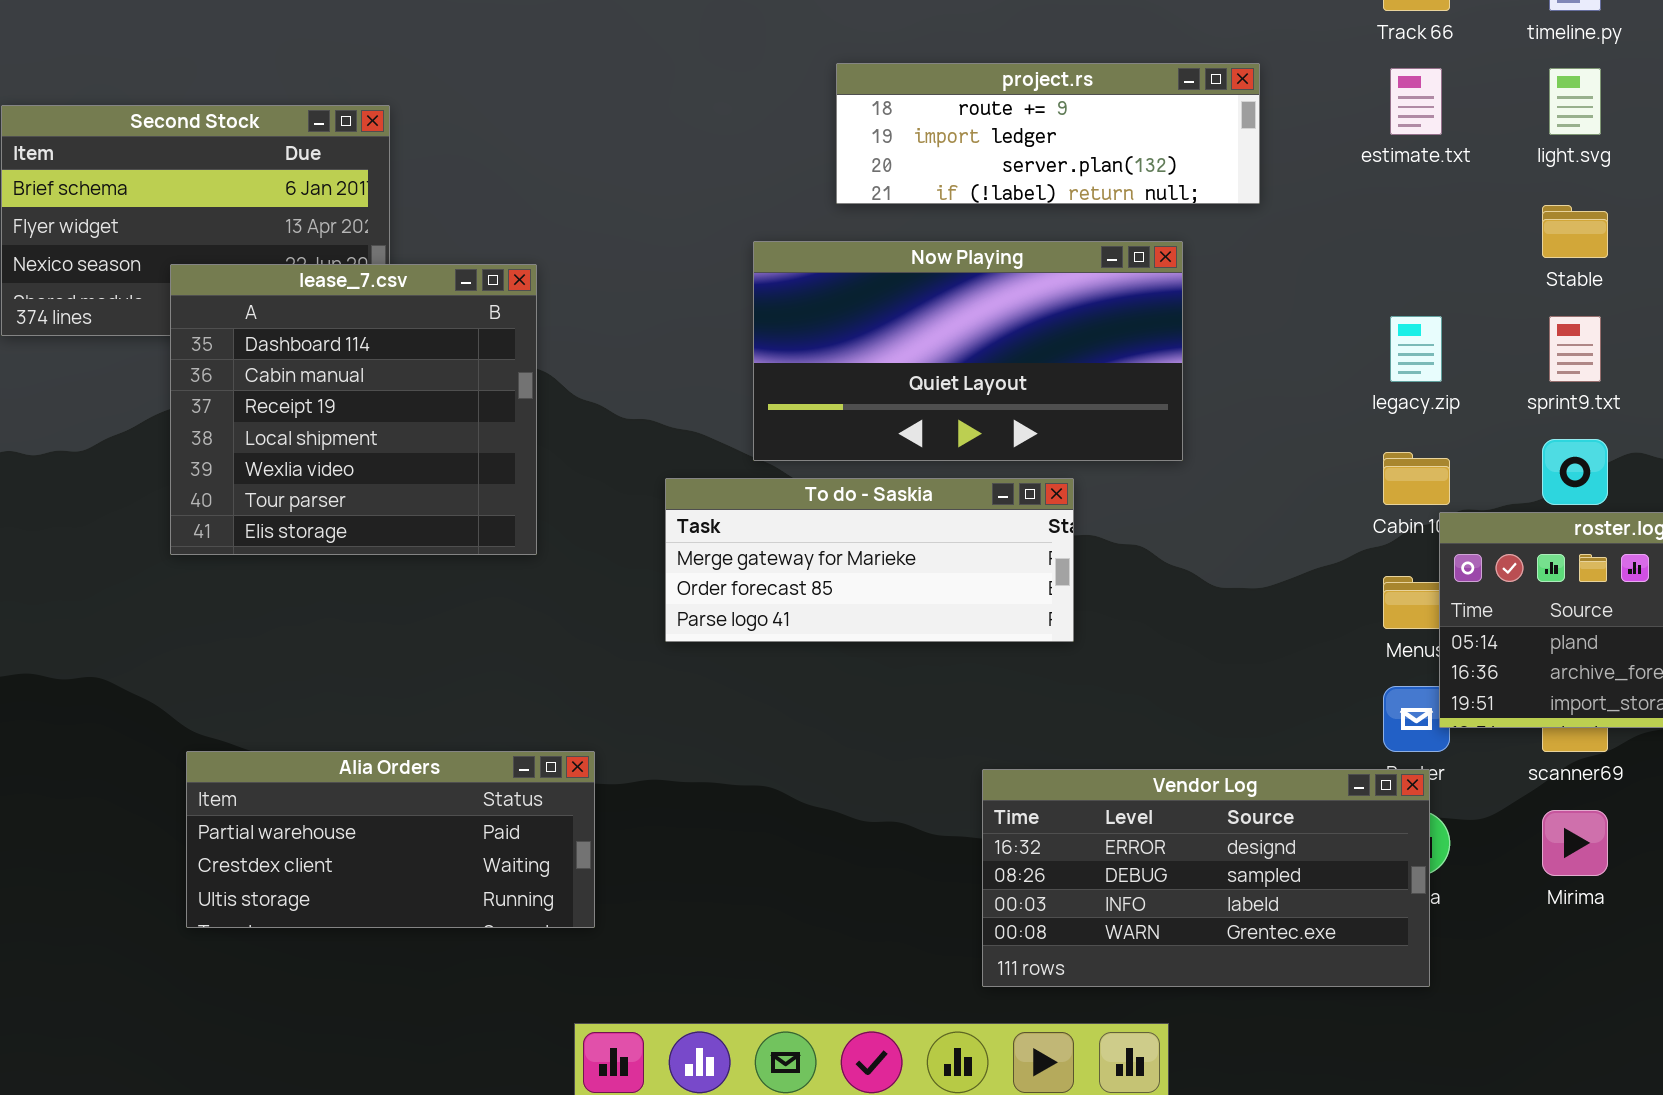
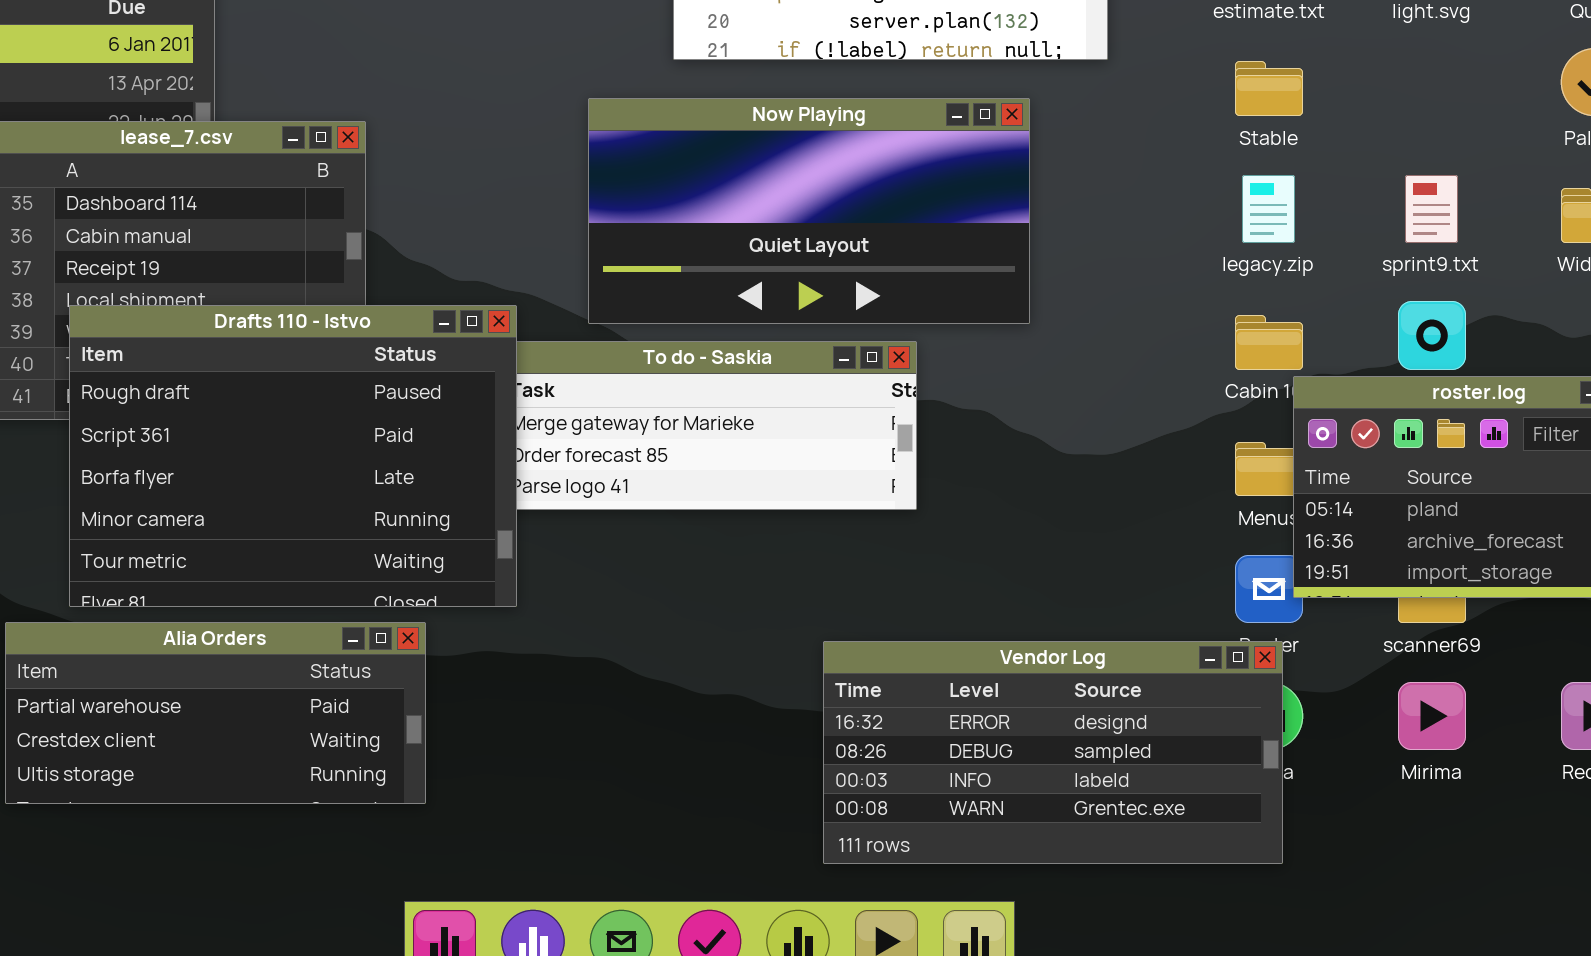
Stable: [1542,205,1608,258] -> [1235,61,1303,116], moved
Drafts 110 - Istvo: none -> [69,305,517,607], opened

